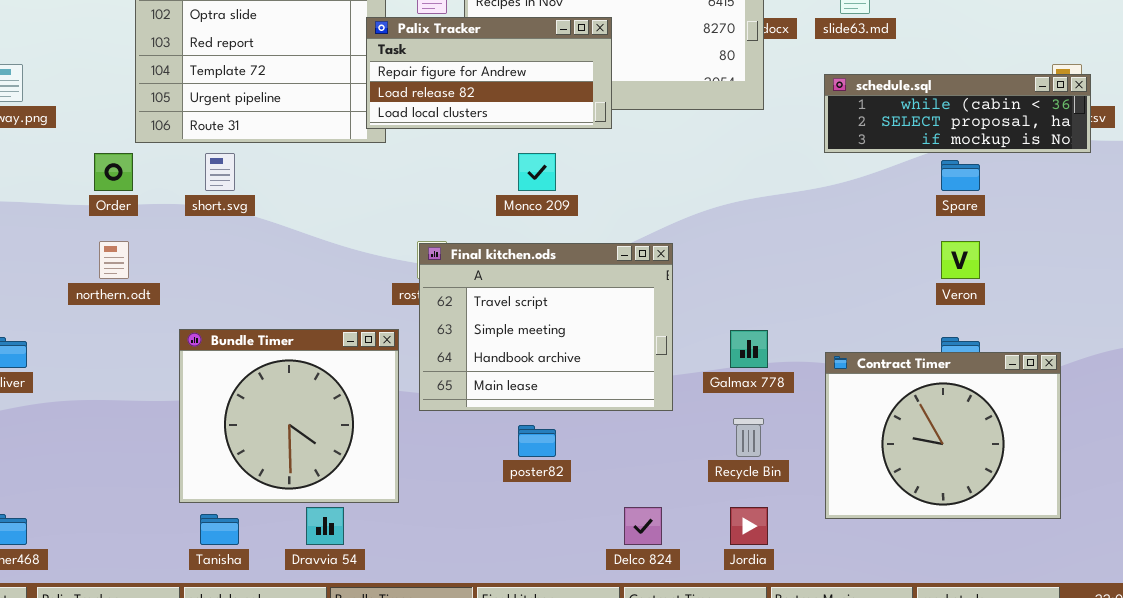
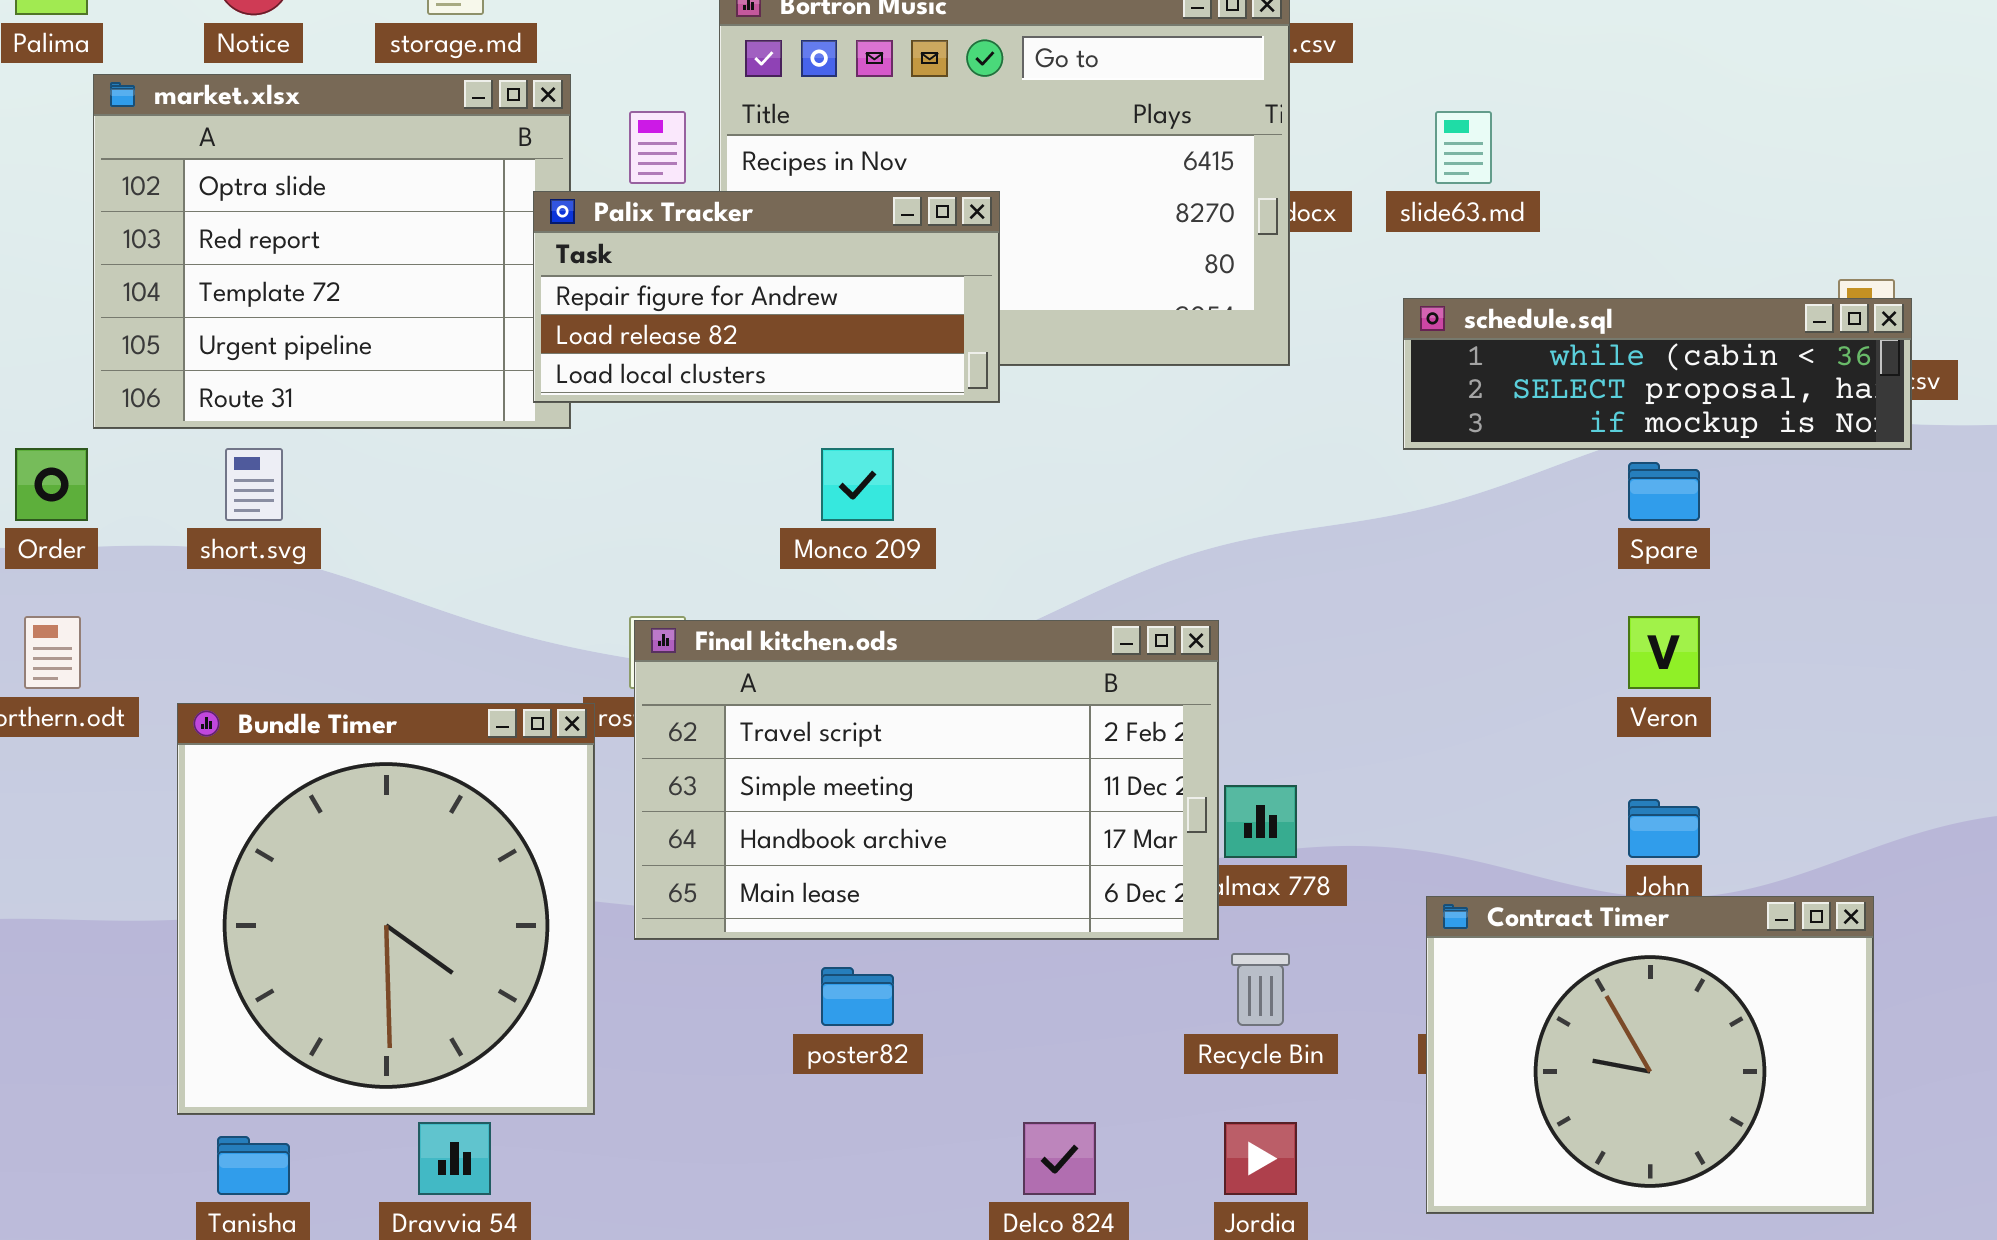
Final kitchen.ods: [419,243,673,411] -> [634,620,1219,940], resized
Bundle Timer: [179,329,399,503] -> [177,703,595,1115], resized
Contract Timer: [825,352,1061,519] -> [1426,896,1874,1214], moved

